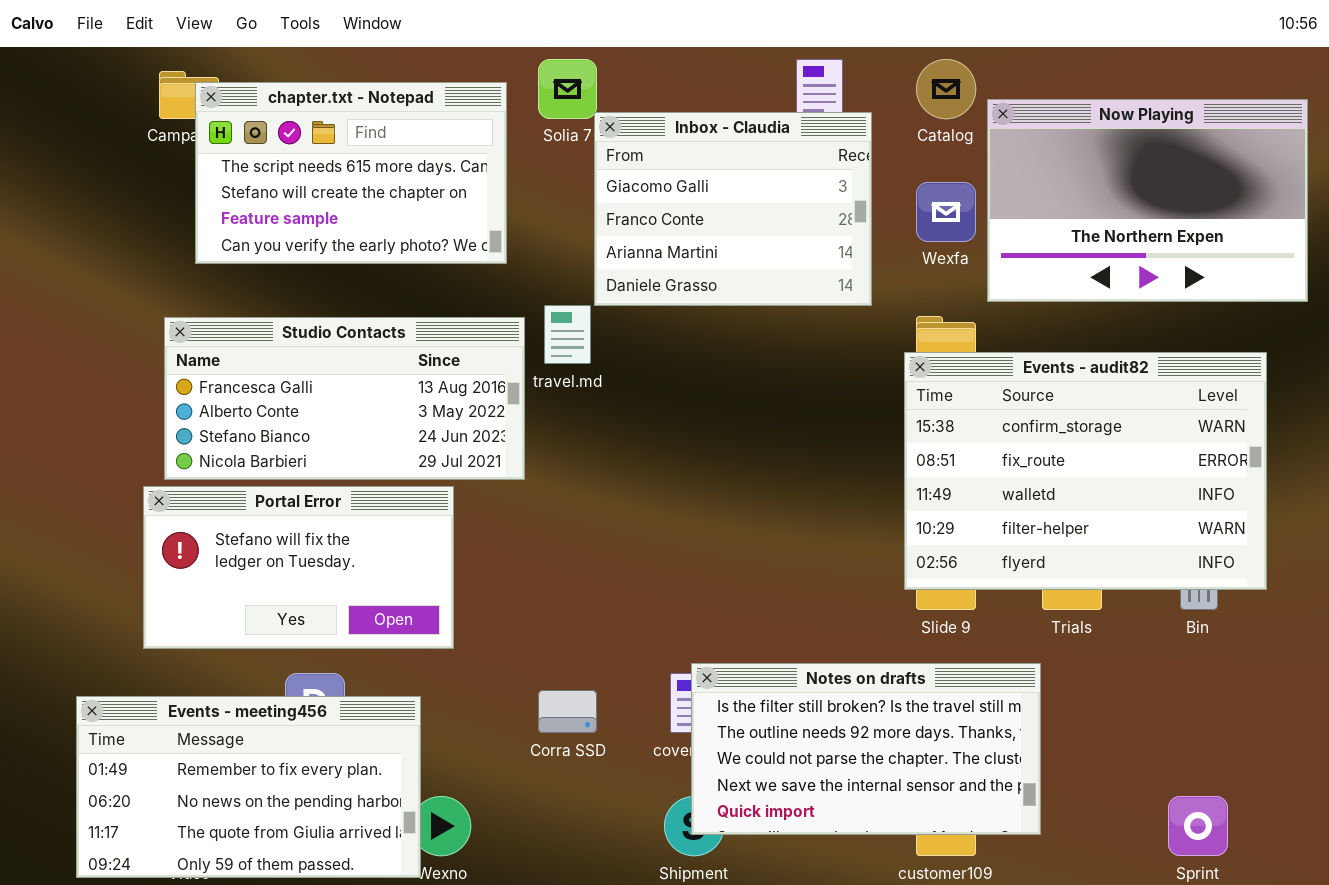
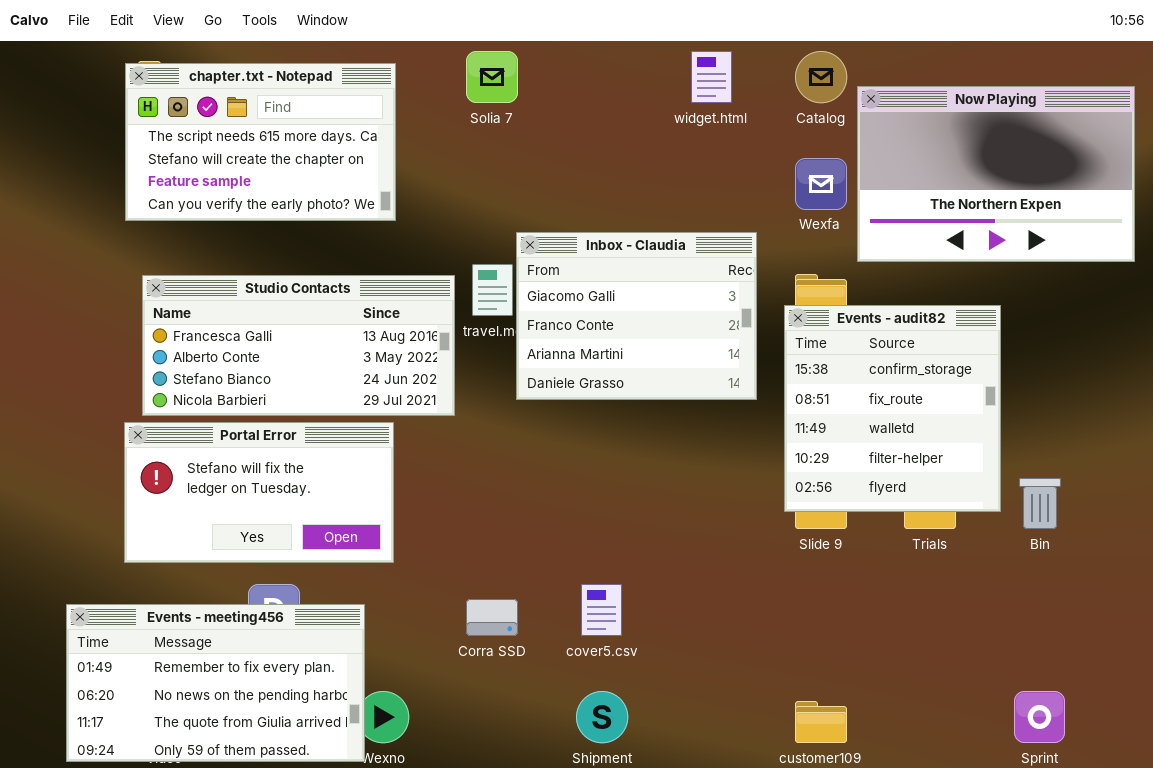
chapter.txt - Notepad: [195,82,507,264] -> [125,63,396,221], moved
Inbox - Claudia: [594,112,872,306] -> [516,232,757,400], moved
Events - audit82: [904,352,1267,590] -> [784,305,1001,512], resized
Notes on drafts: [691,663,1041,835] -> none, closed

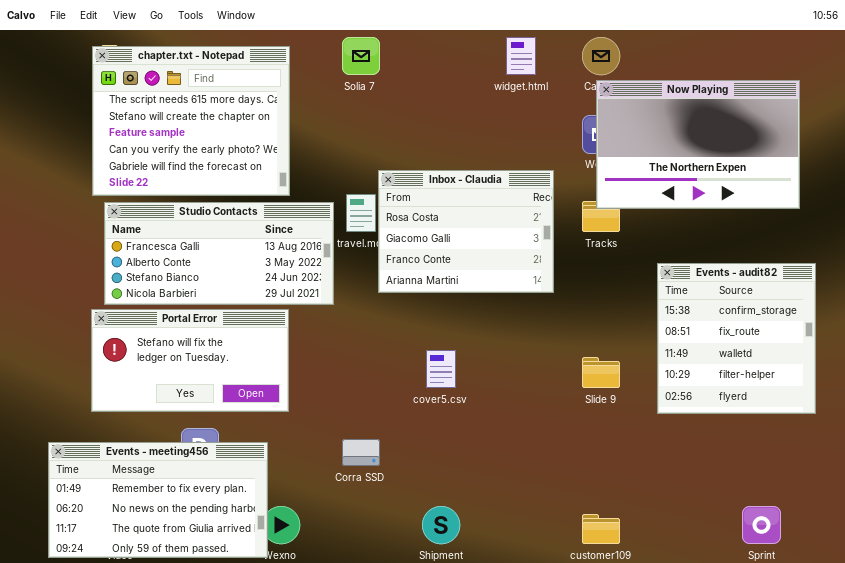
chapter.txt - Notepad: [125,63,396,221] -> [92,46,290,196], resized
Now Playing: [857,86,1135,262] -> [596,80,800,209], moved
Inbox - Claudia: [516,232,757,400] -> [378,170,554,293], scrolled up 1 row
Events - audit82: [784,305,1001,512] -> [657,263,816,414], moved
cover5.csv: [581,584,622,636] -> [426,350,456,388], moved

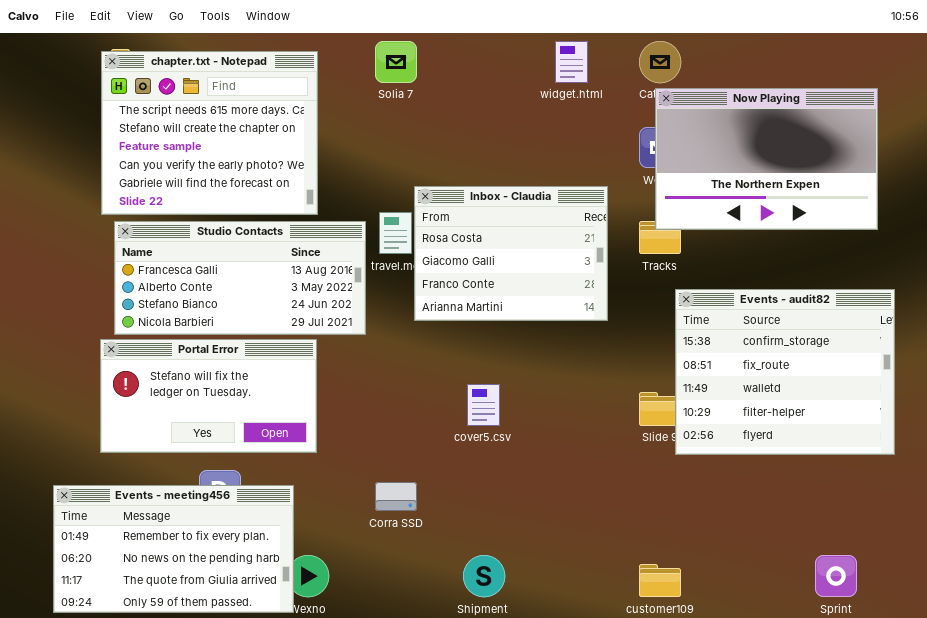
Events - audit82: [657,263,816,414] -> [675,289,895,455], resized

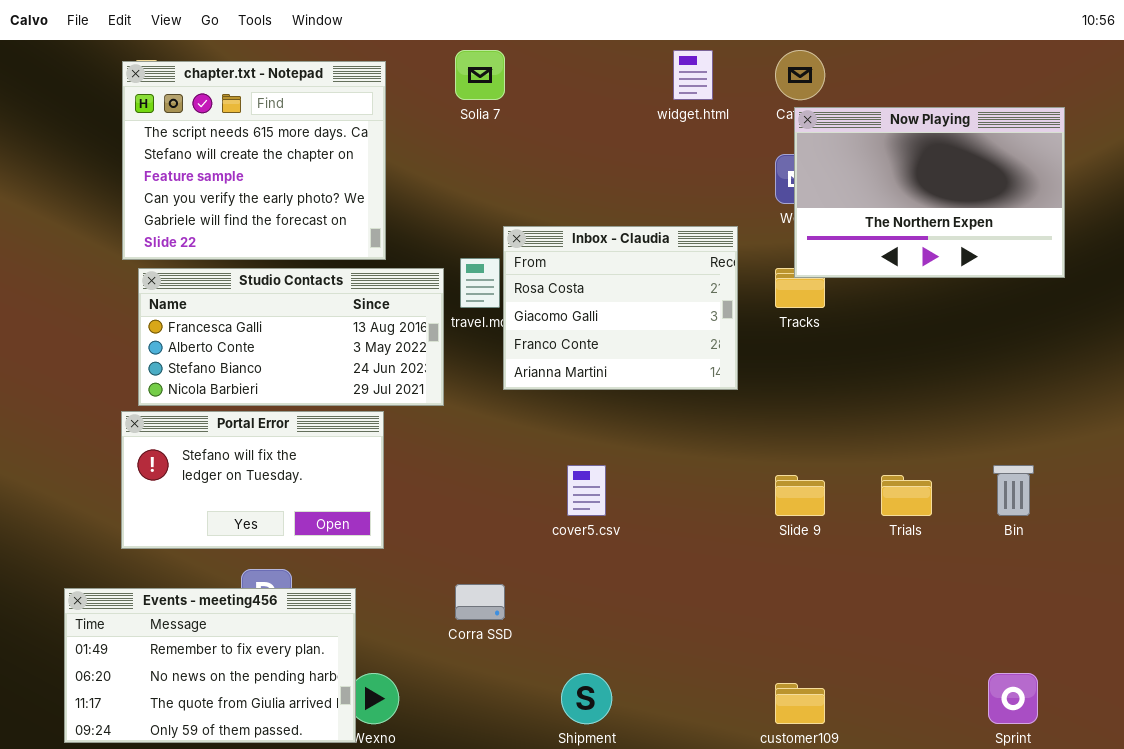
Events - audit82: [675,289,895,455] -> none, closed

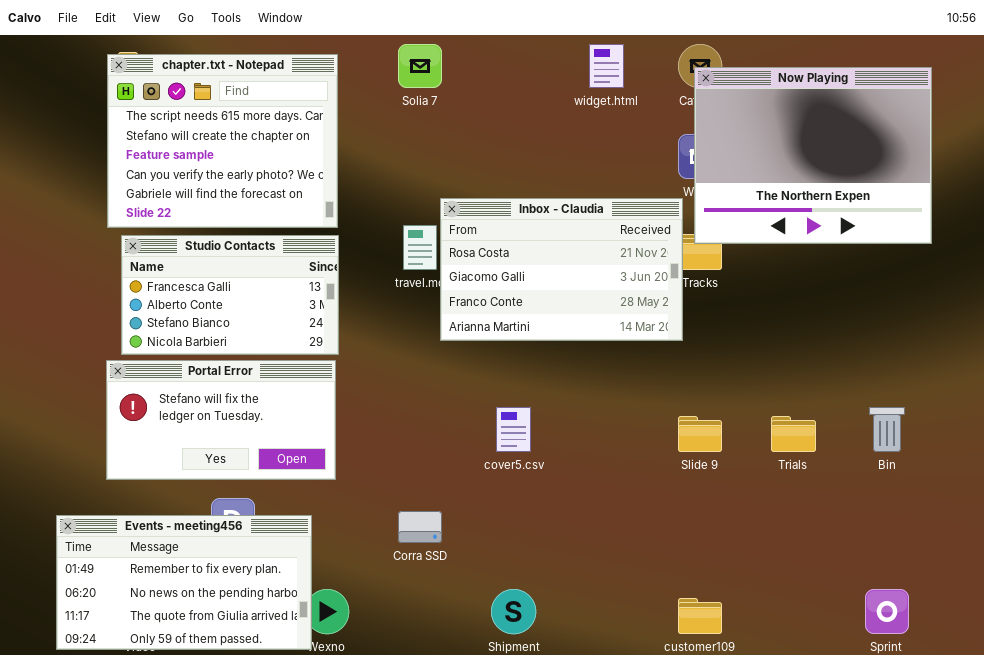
Now Playing: [794,107,1065,278] -> [694,67,932,244], resized
Inbox - Claudia: [503,226,738,390] -> [440,198,683,341], resized
Studio Contacts: [138,268,444,406] -> [121,235,339,355], resized

